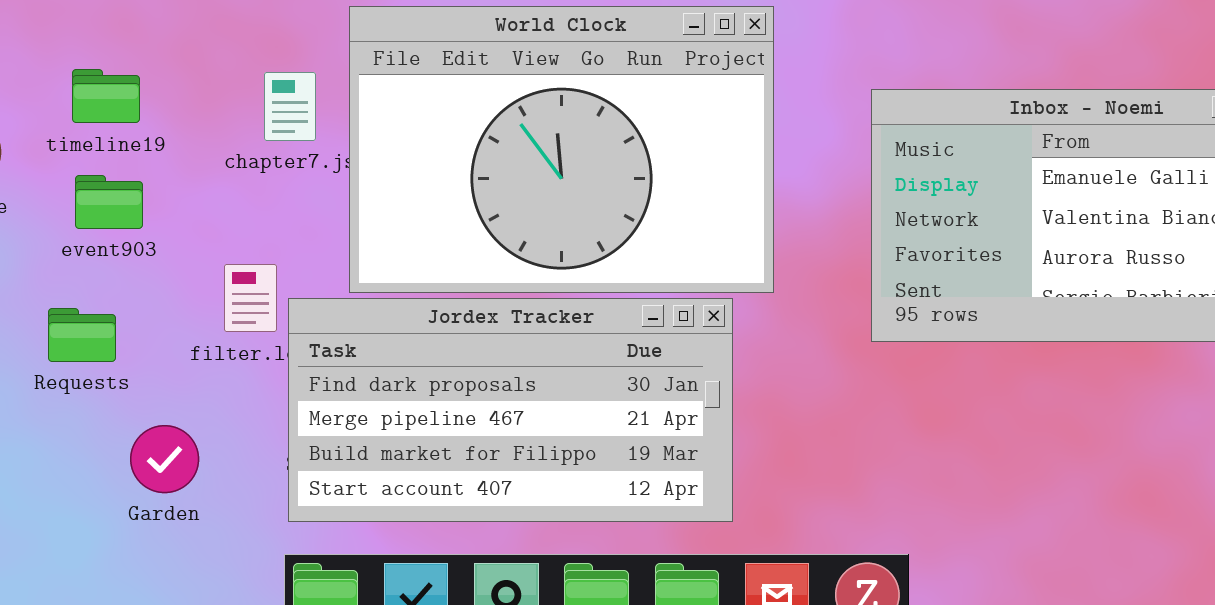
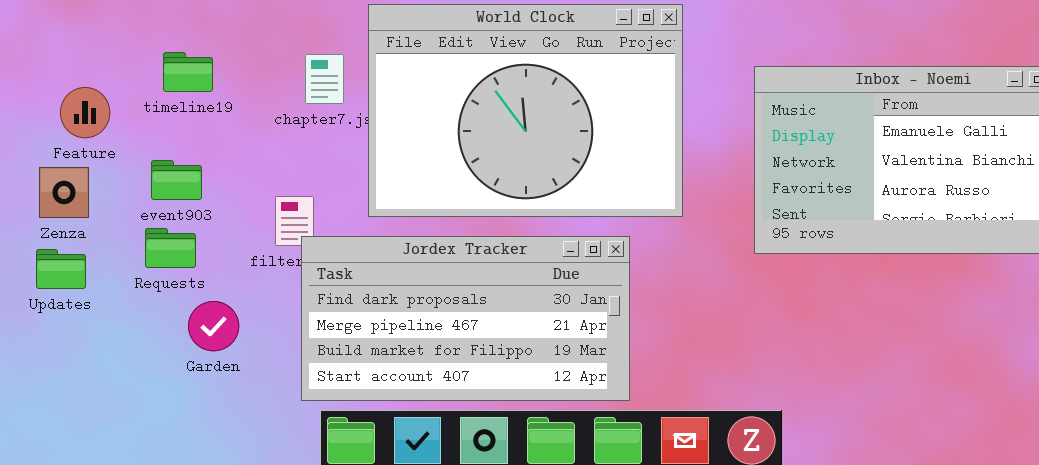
event903: [75,175,143,229] -> [151,160,202,200], moved
Jordex Tracker: [288,298,733,522] -> [301,236,630,401], moved
Garden: [130,425,199,493] -> [188,301,239,351], moved

